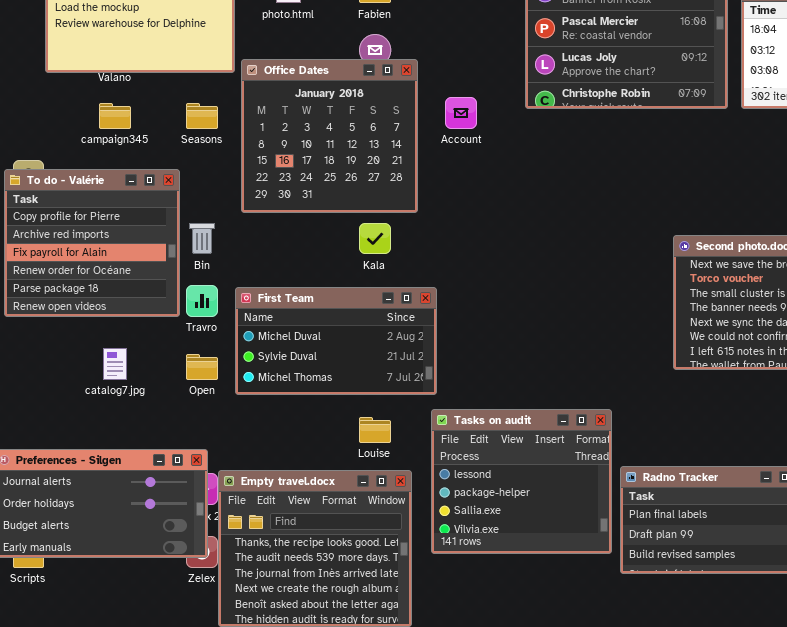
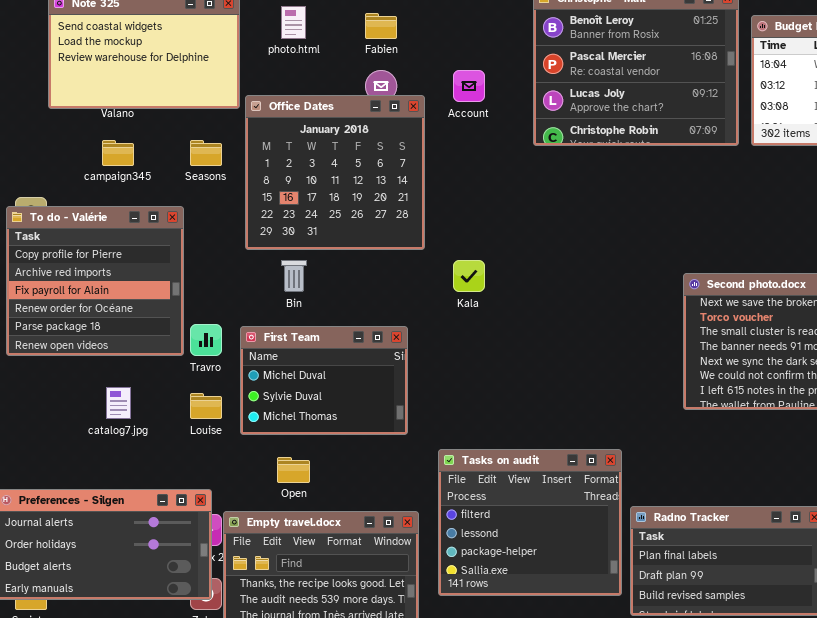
Account: [445,97,477,129] -> [453,70,485,102], moved
Bin: [189,223,215,254] -> [281,260,307,292], moved
Kala: [359,223,391,254] -> [453,260,485,292], moved
First Team: [235,287,437,395] -> [240,326,408,435], resized
Open: [186,354,218,380] -> [277,457,310,483], moved
Tasks on audit: [431,409,612,554] -> [438,449,622,596], scrolled up 1 row
Louise: [359,417,391,443] -> [190,393,222,419], moved

